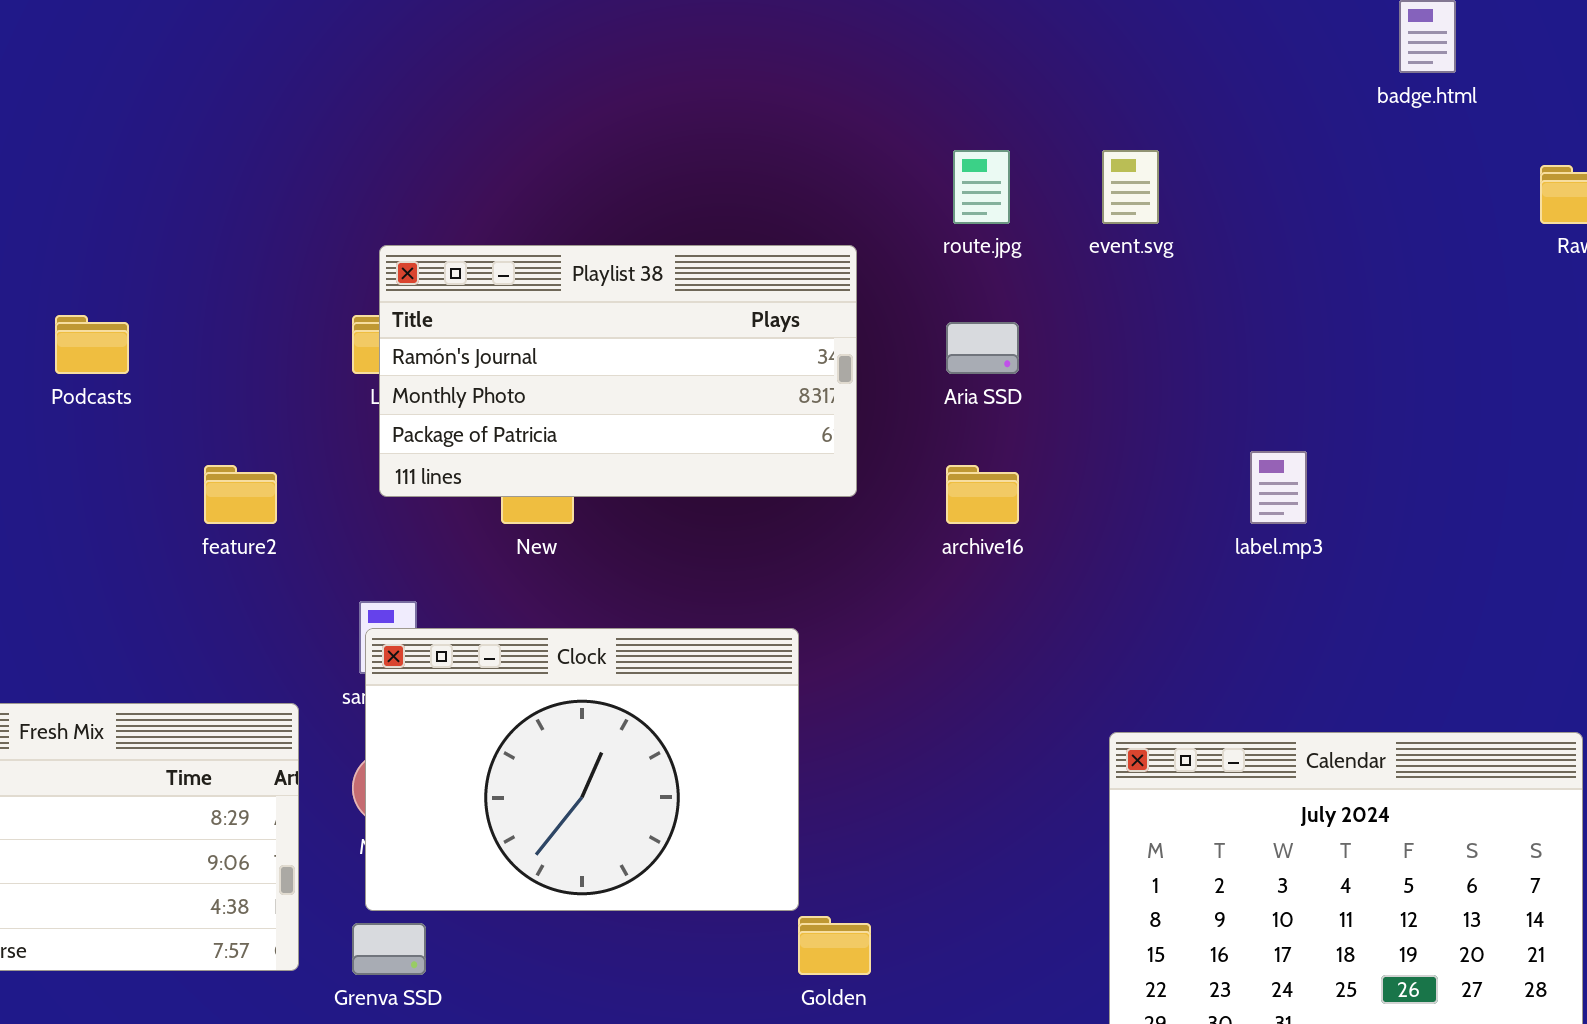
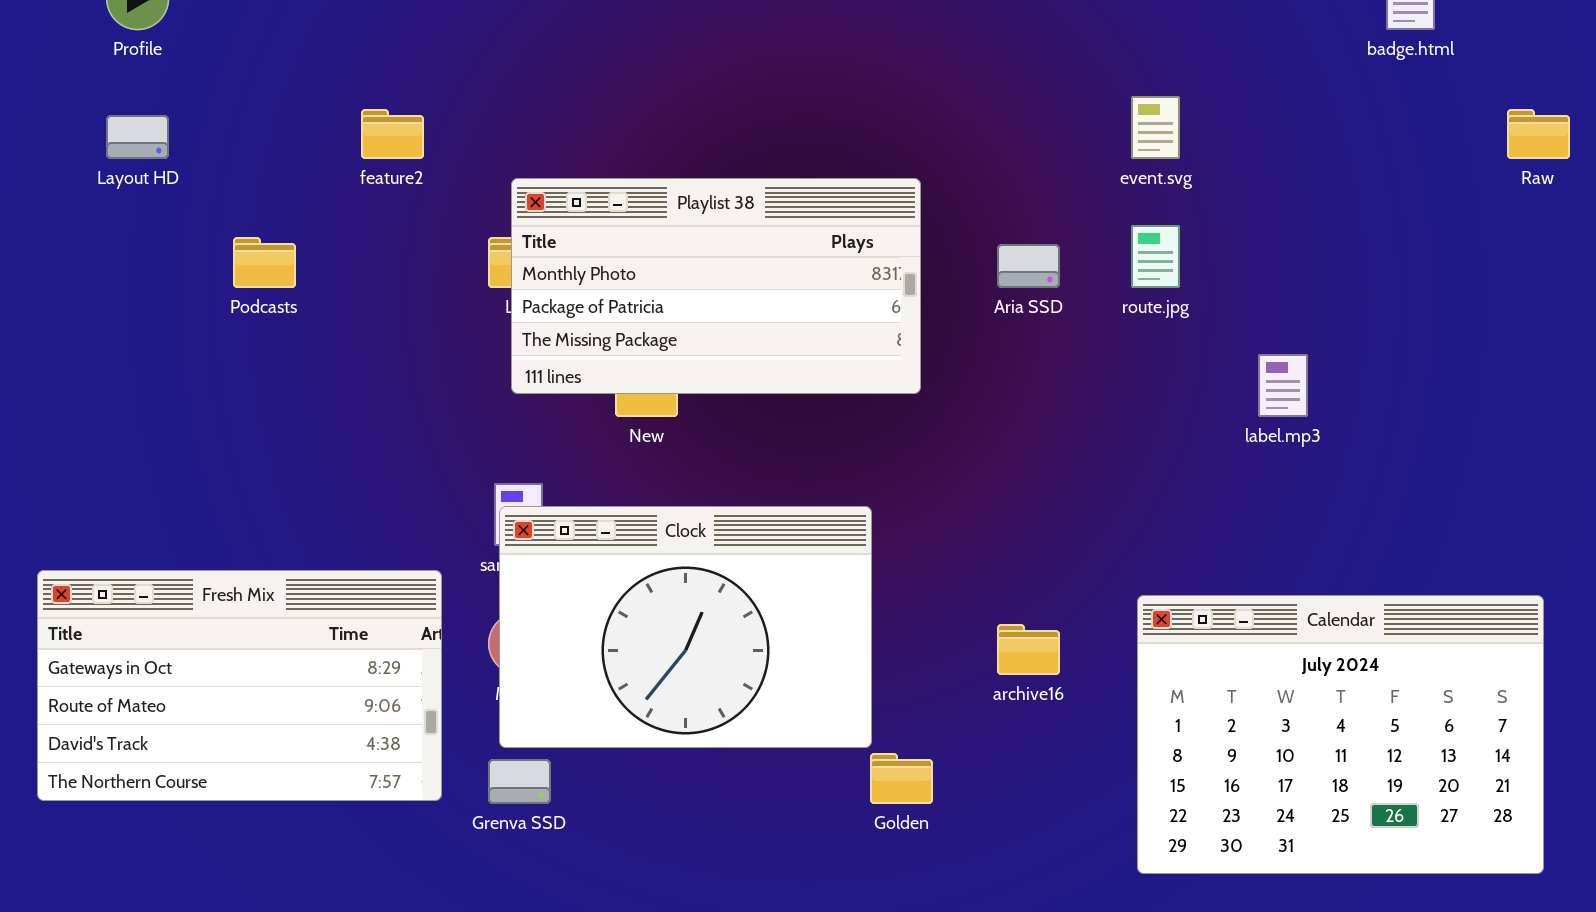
route.jpg: [953,150,1010,224] -> [1131,225,1180,288], moved
Playlist 38: [379,245,857,497] -> [511,178,921,394], scrolled down 1 row
feature2: [204,465,277,524] -> [361,109,424,159], moved
archive16: [946,465,1019,524] -> [997,624,1060,675], moved

